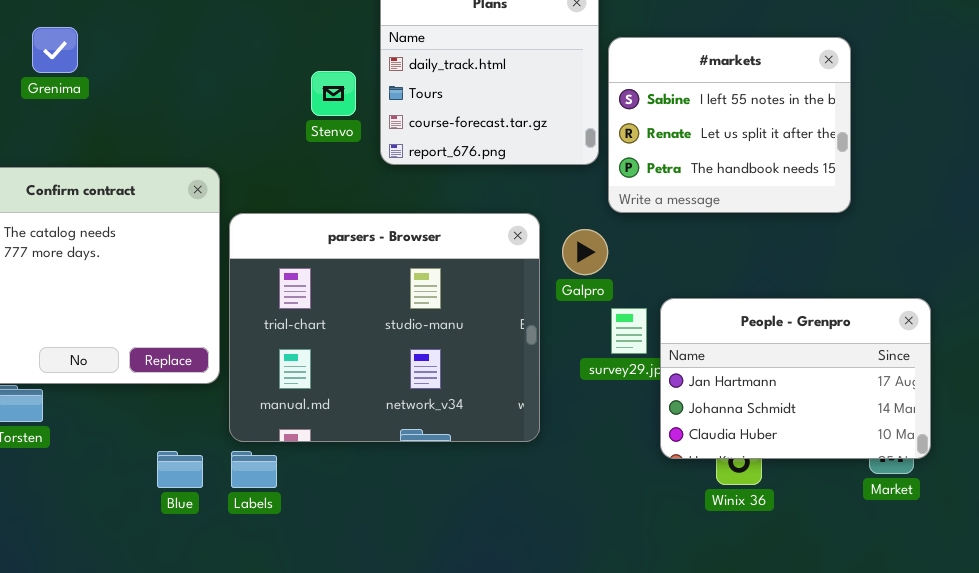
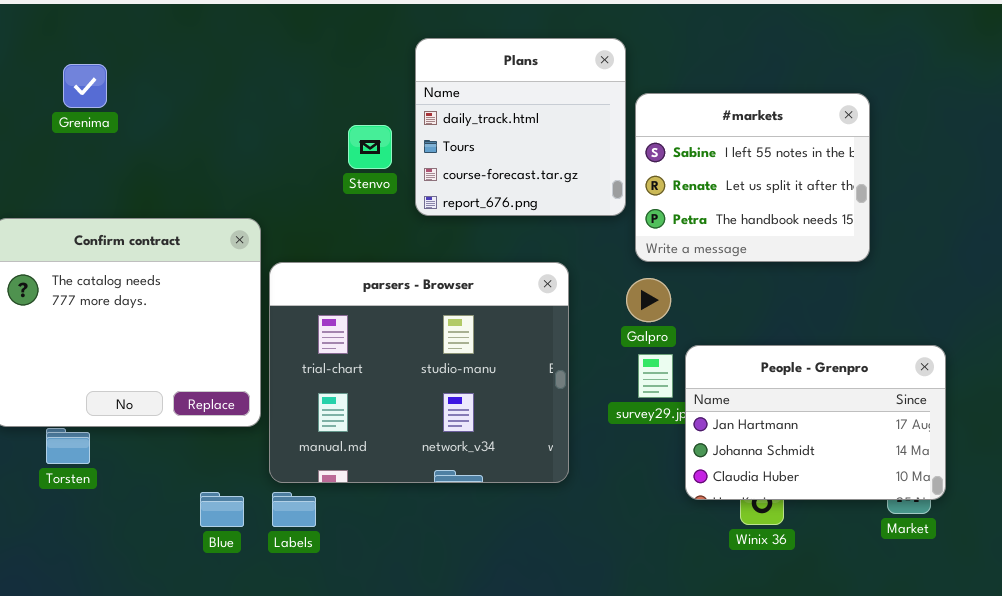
Grenima: [32,27,78,73] -> [63,64,107,108], moved
Galpro: [562,229,608,275] -> [626,278,671,322], moved

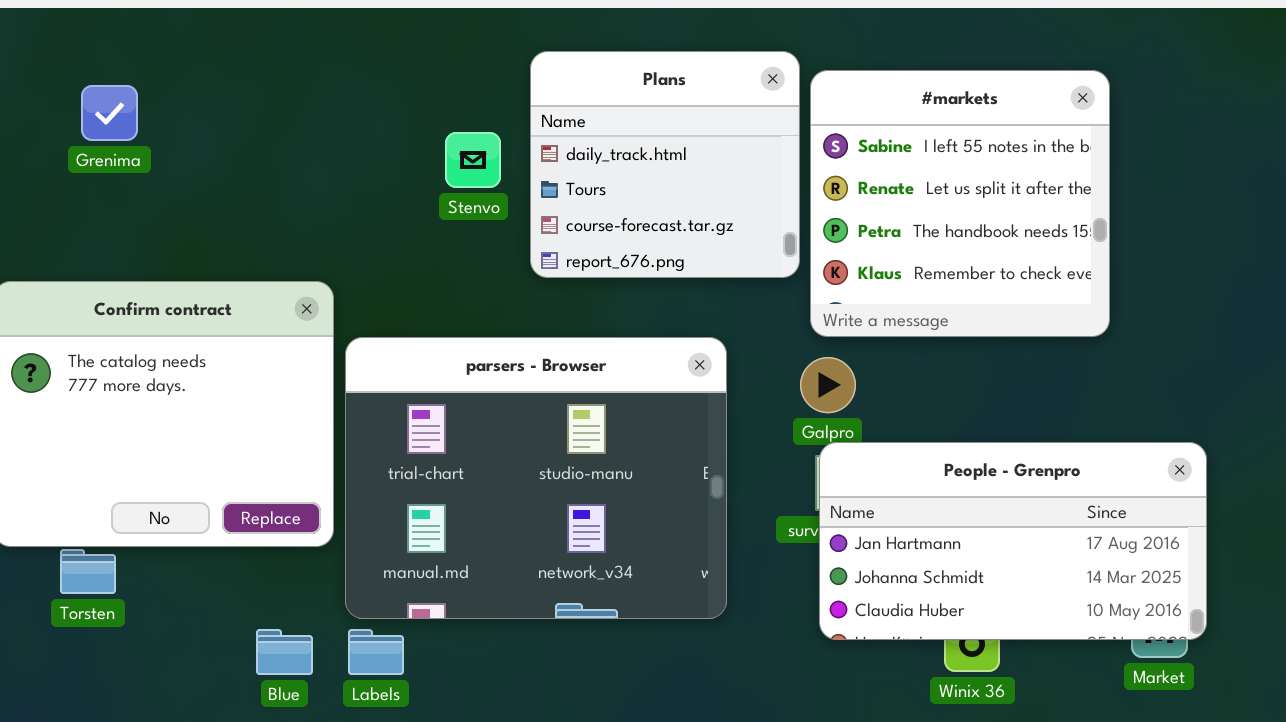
#markets: [635,93,870,262] -> [810,70,1110,337], resized
Stenvo: [348,125,392,169] -> [445,132,501,188], moved
People - Grenpro: [685,345,946,500] -> [819,442,1207,640], resized

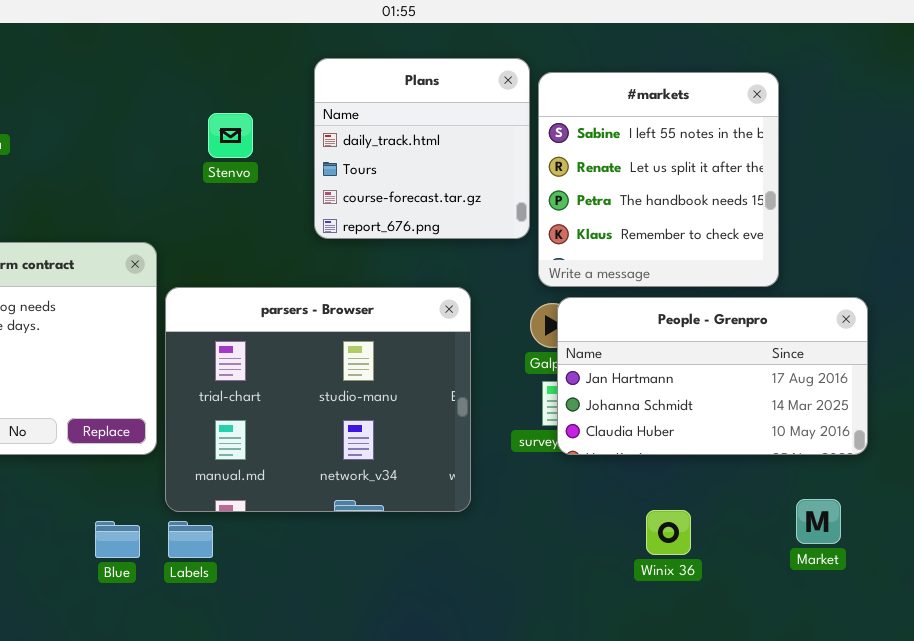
Stenvo: [445,132,501,188] -> [208,113,253,158], moved
People - Grenpro: [819,442,1207,640] -> [557,297,868,455], moved

